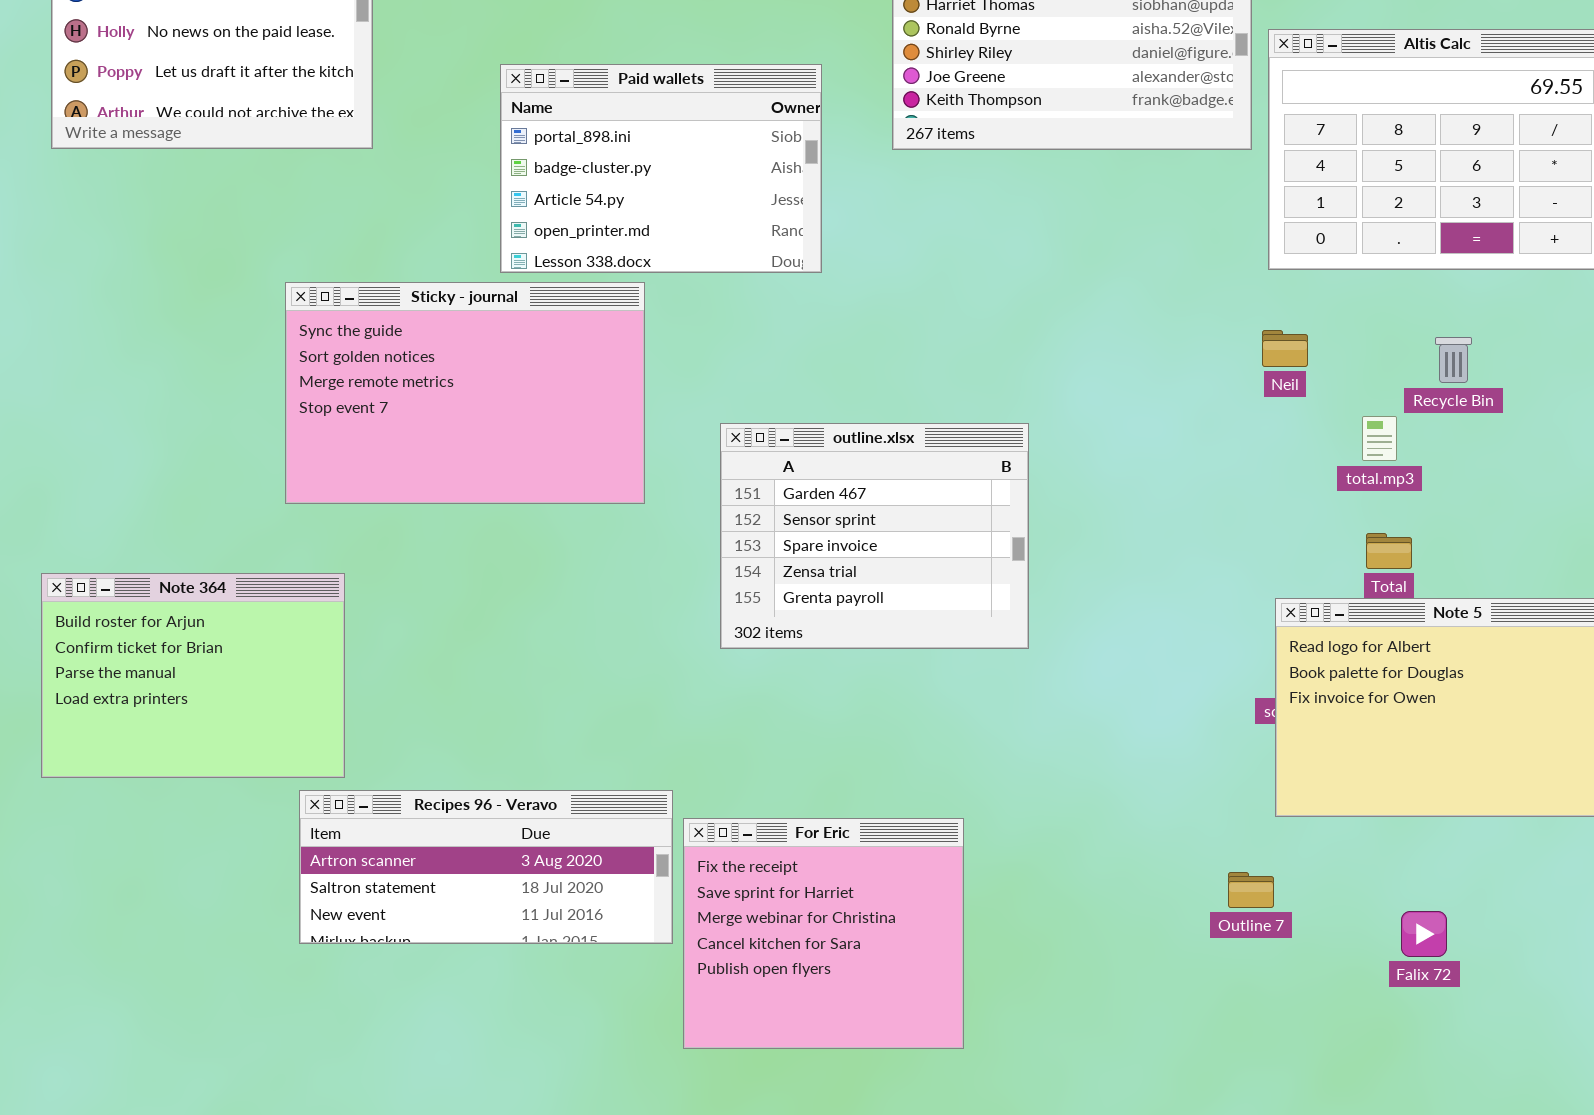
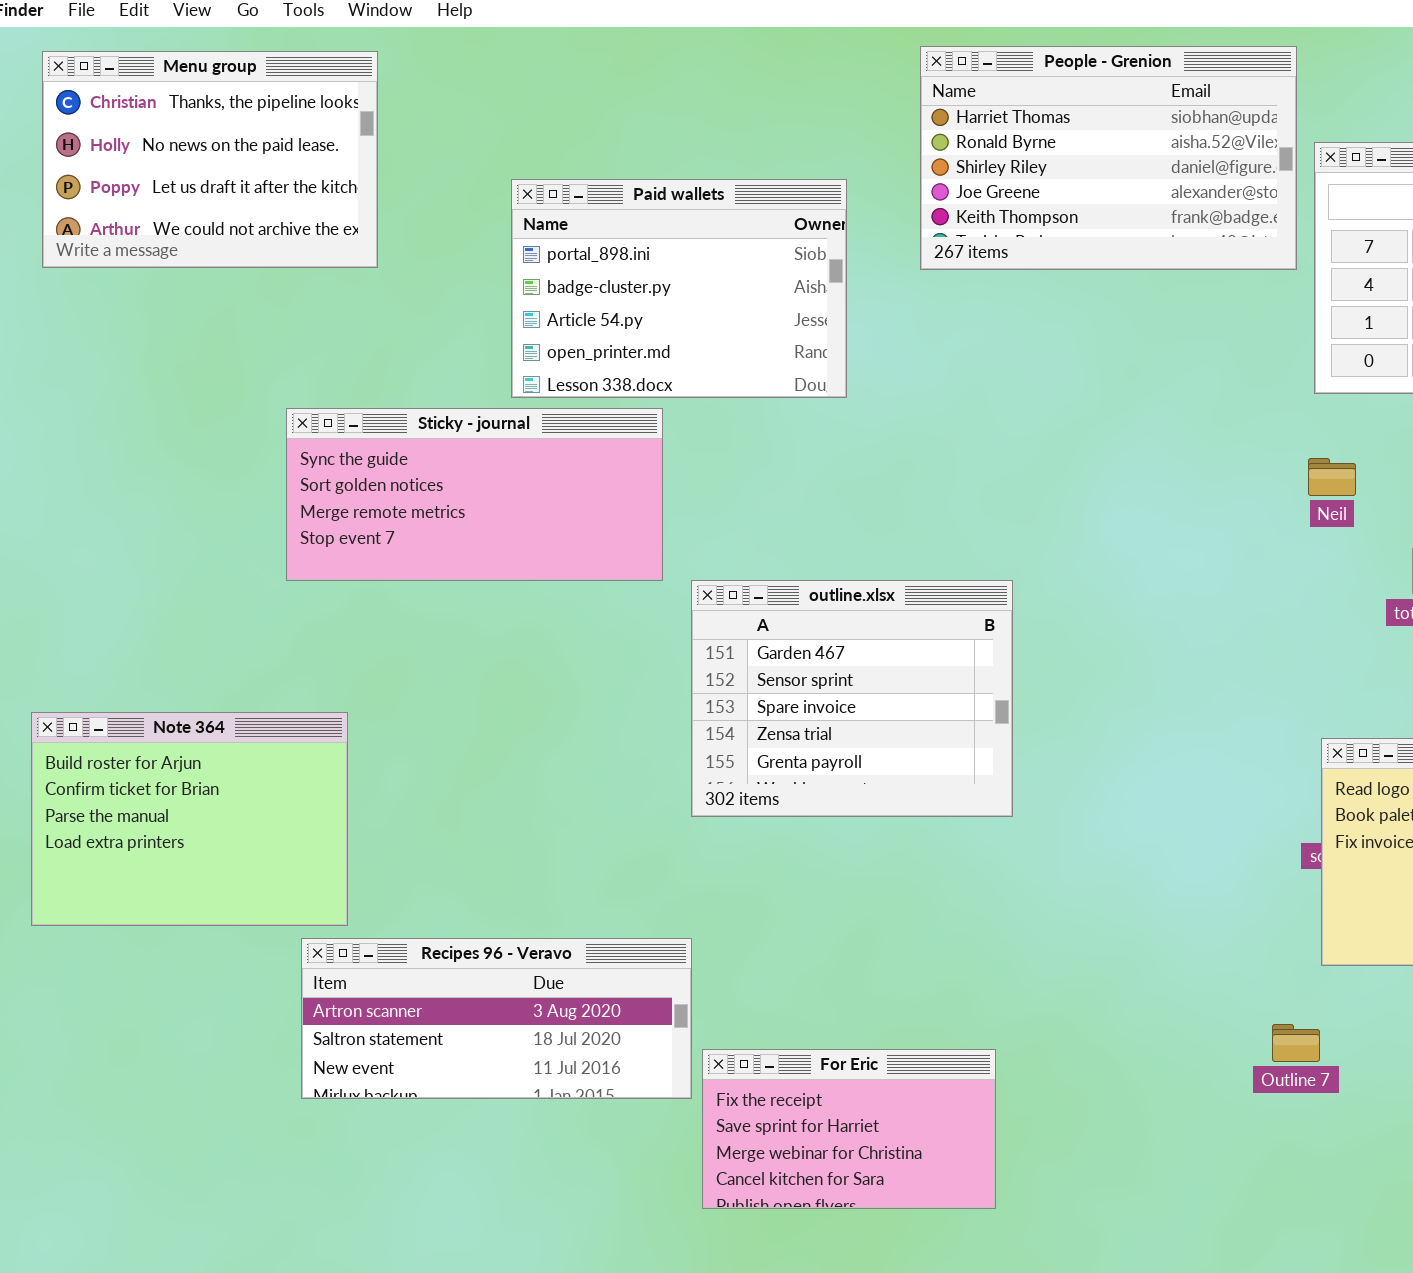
Sticky - journal: [285,282,645,504] -> [286,408,663,581], resized
outline.xlsx: [720,423,1029,649] -> [691,580,1013,817], moved
For Eric: [683,818,964,1049] -> [702,1049,996,1209], resized

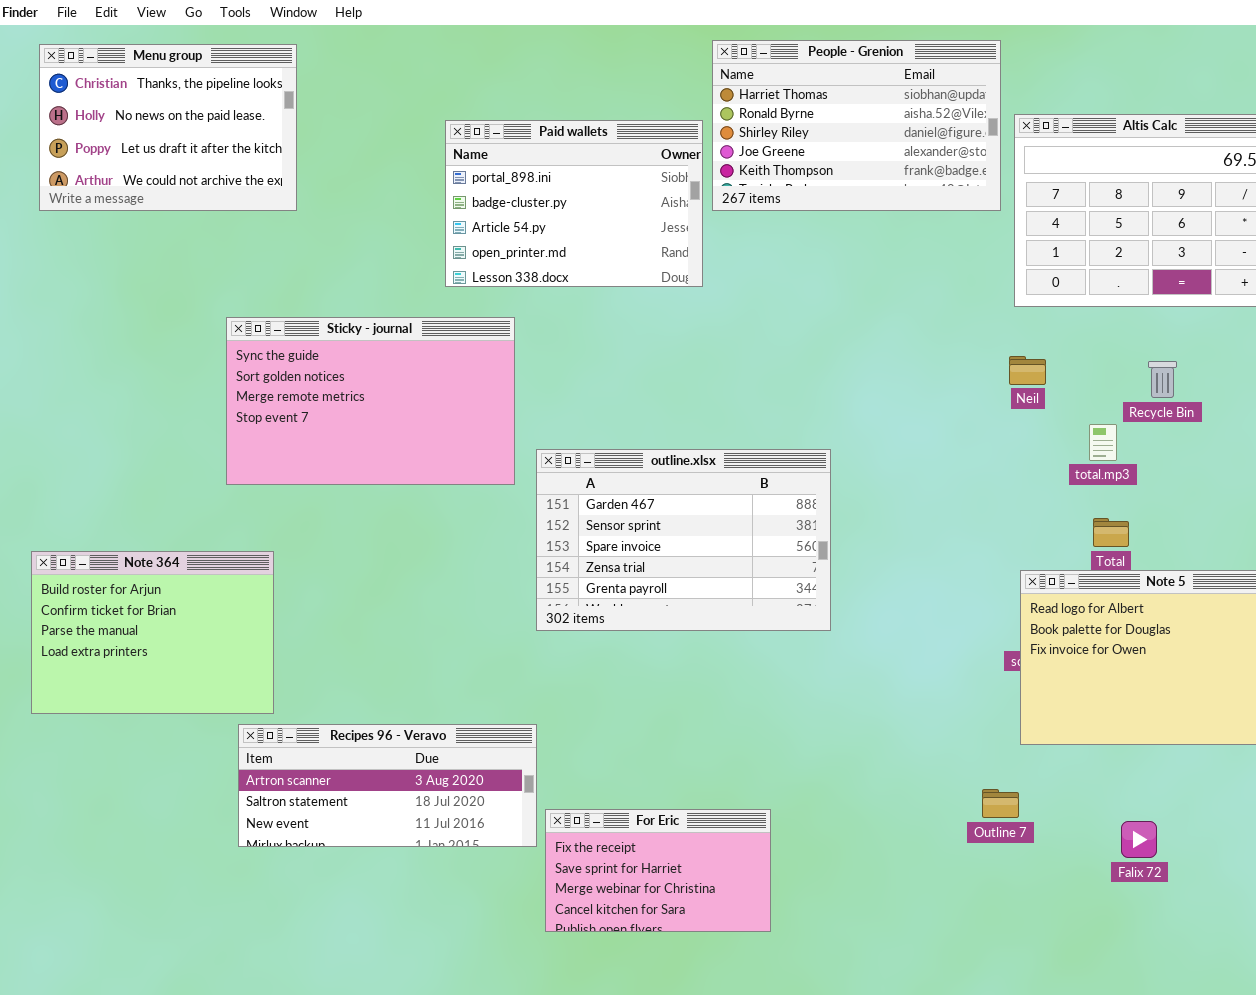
Paid wallets: [511,179,847,398] -> [445,120,703,287], moved
Sticky - journal: [286,408,663,581] -> [226,317,515,485], resized
outline.xlsx: [691,580,1013,817] -> [536,449,831,631], resized

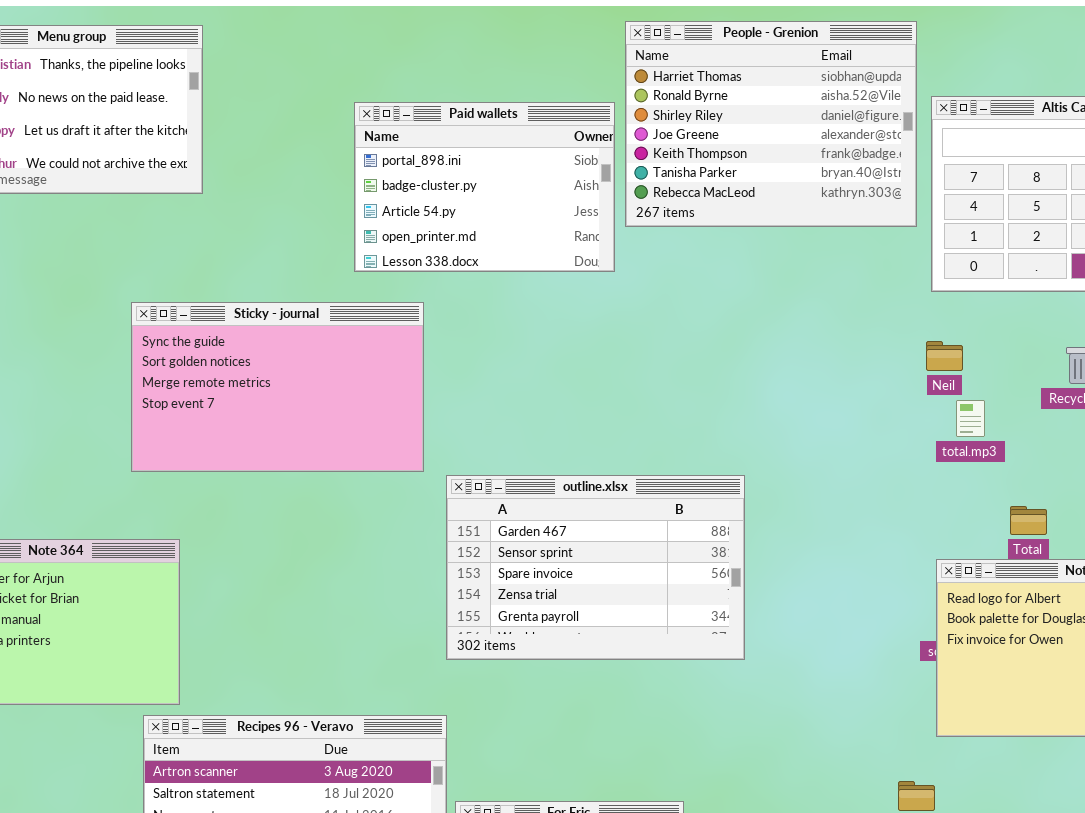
People - Grenion: [712,40,1001,211] -> [625,21,917,227], resized
total.mp3: [1089,424,1117,461] -> [956,400,985,437], moved
outline.xlsx: [536,449,831,631] -> [446,475,745,660], moved

